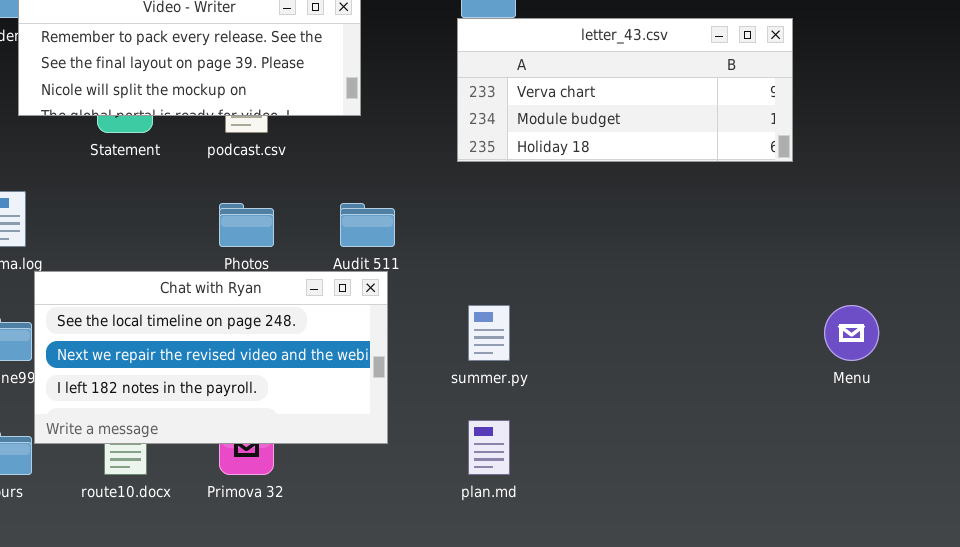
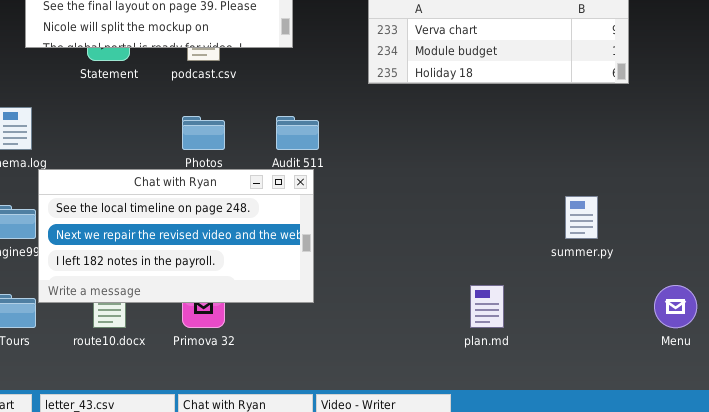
summer.py: [468,305,510,361] -> [565,196,598,239], moved
Menu: [824,305,879,361] -> [654,285,697,328], moved
plan.md: [468,420,510,475] -> [470,285,504,328], moved

